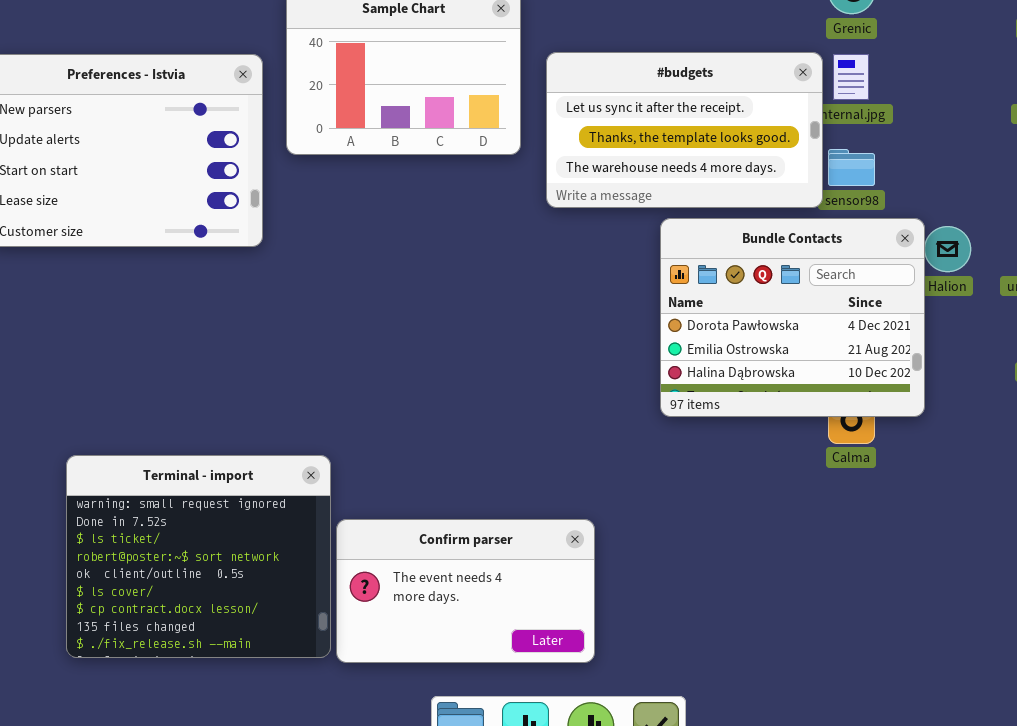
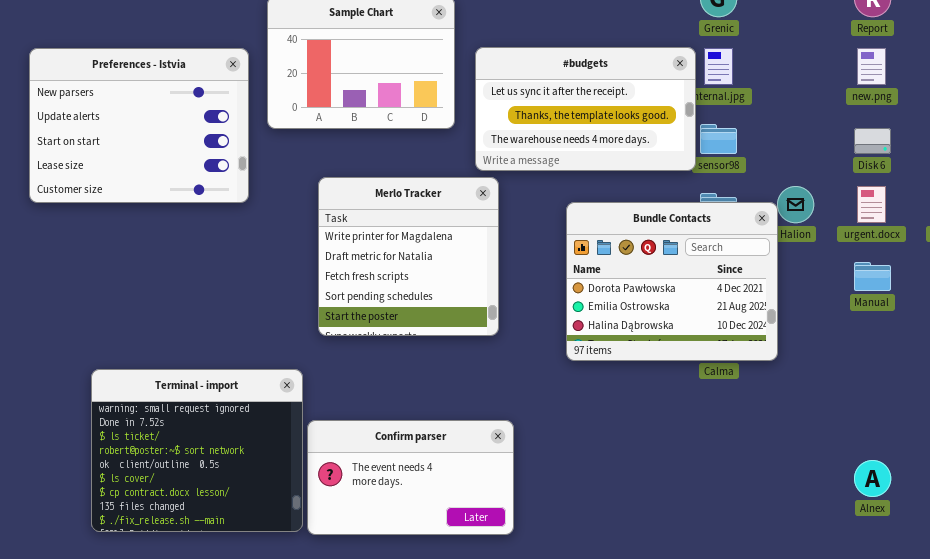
Merlo Tracker: none -> [318,177,499,336], opened
Bundle Contacts: [660,218,925,417] -> [566,202,778,361], moved

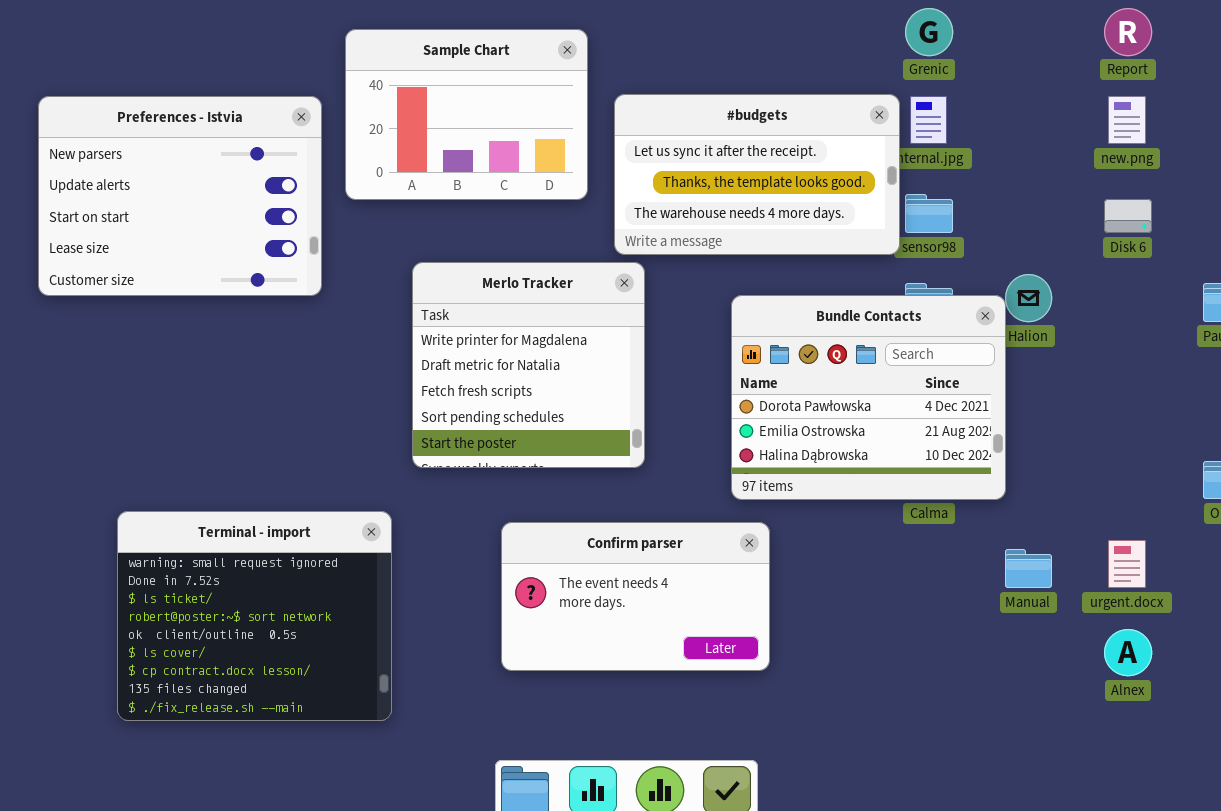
urgent.docx: [857,186,886,223] -> [1108,540,1146,588], moved
Manual: [854,262,891,291] -> [1005,549,1052,588], moved
Confirm parser: [307,420,514,535] -> [501,522,770,671], moved

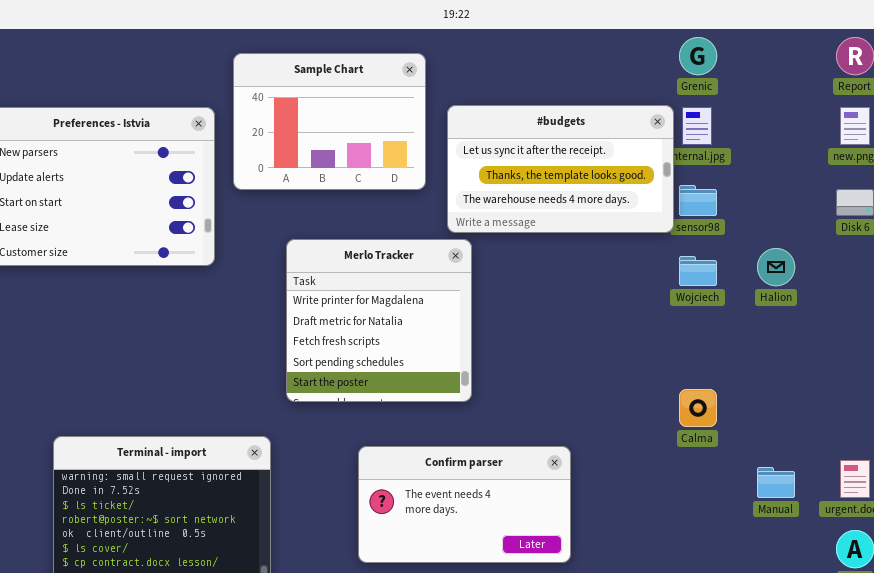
Bundle Contacts: [731,295,1006,500] -> none, closed

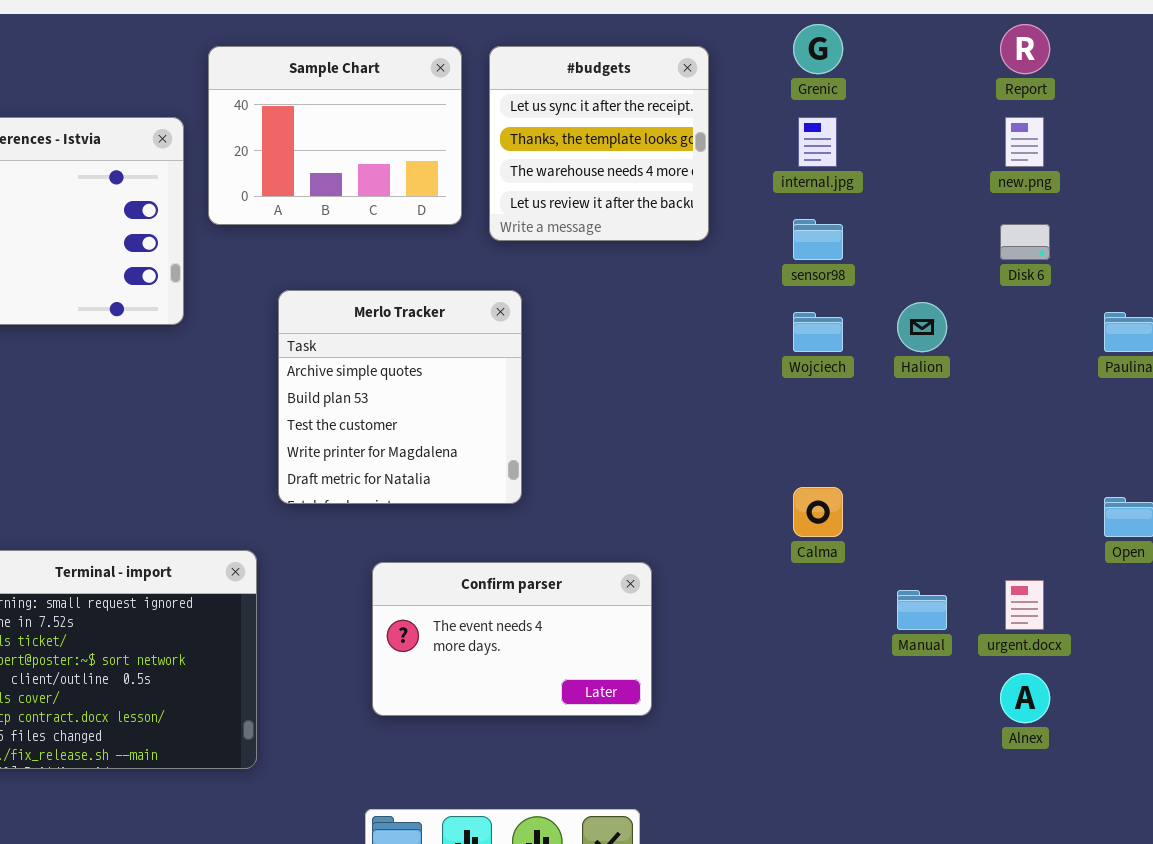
#budgets: [447,105,674,233] -> [489,46,709,241], moved, resized
Merlo Tracker: [286,239,472,402] -> [278,290,522,504], scrolled up 3 rows

